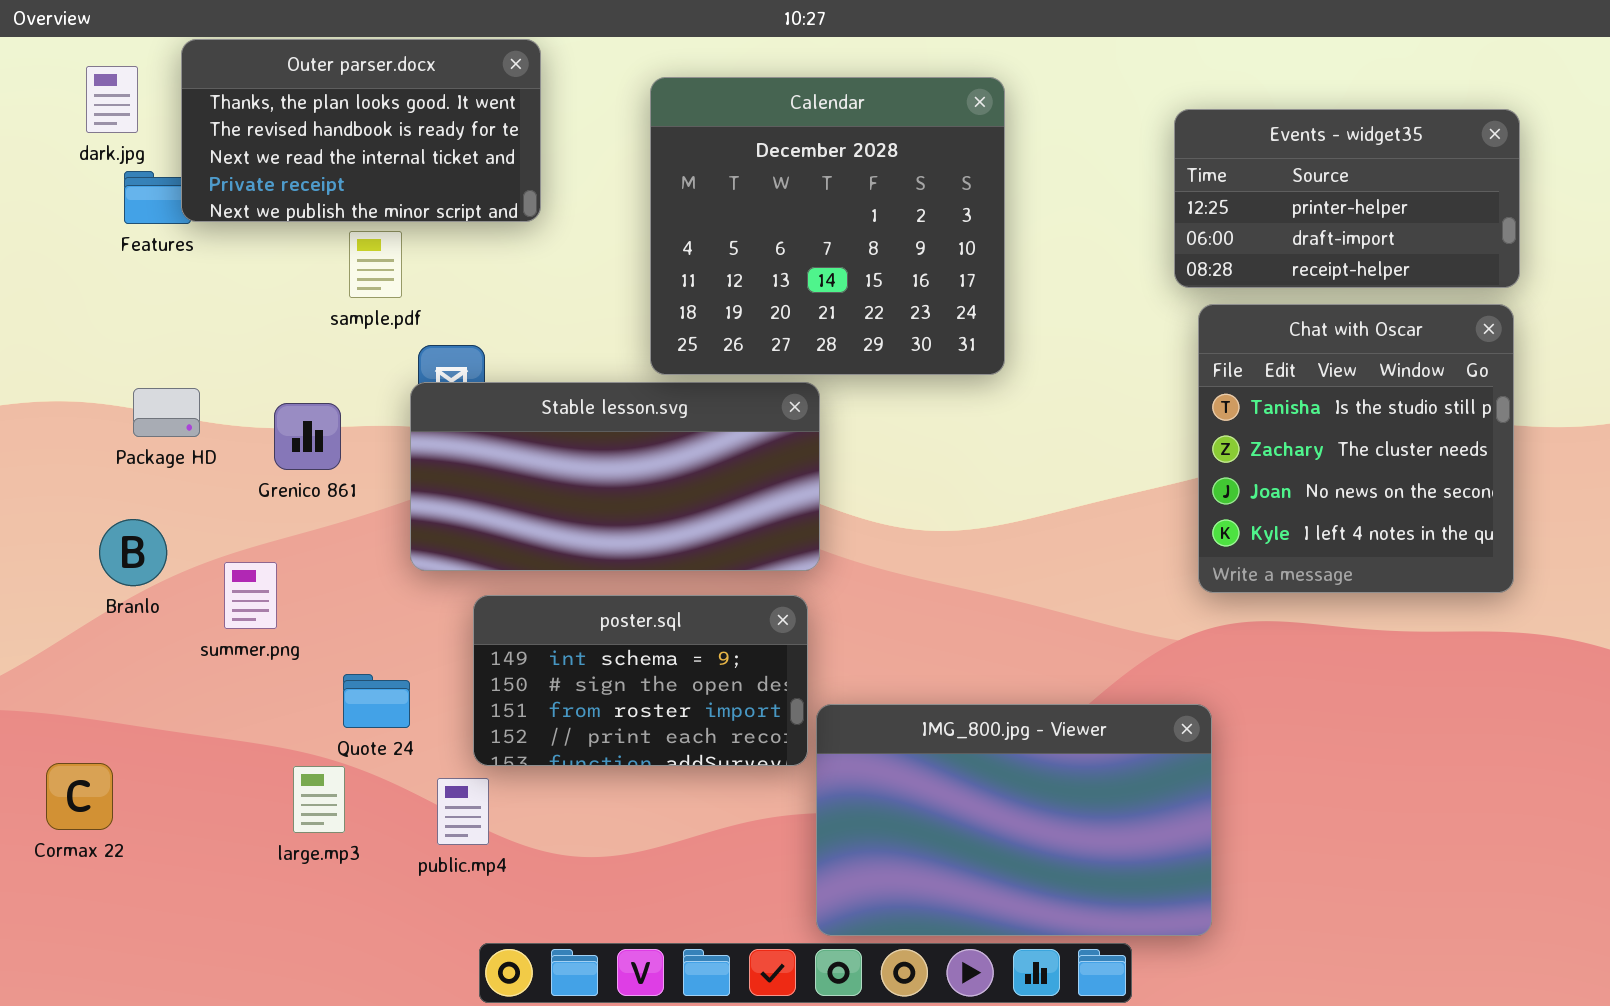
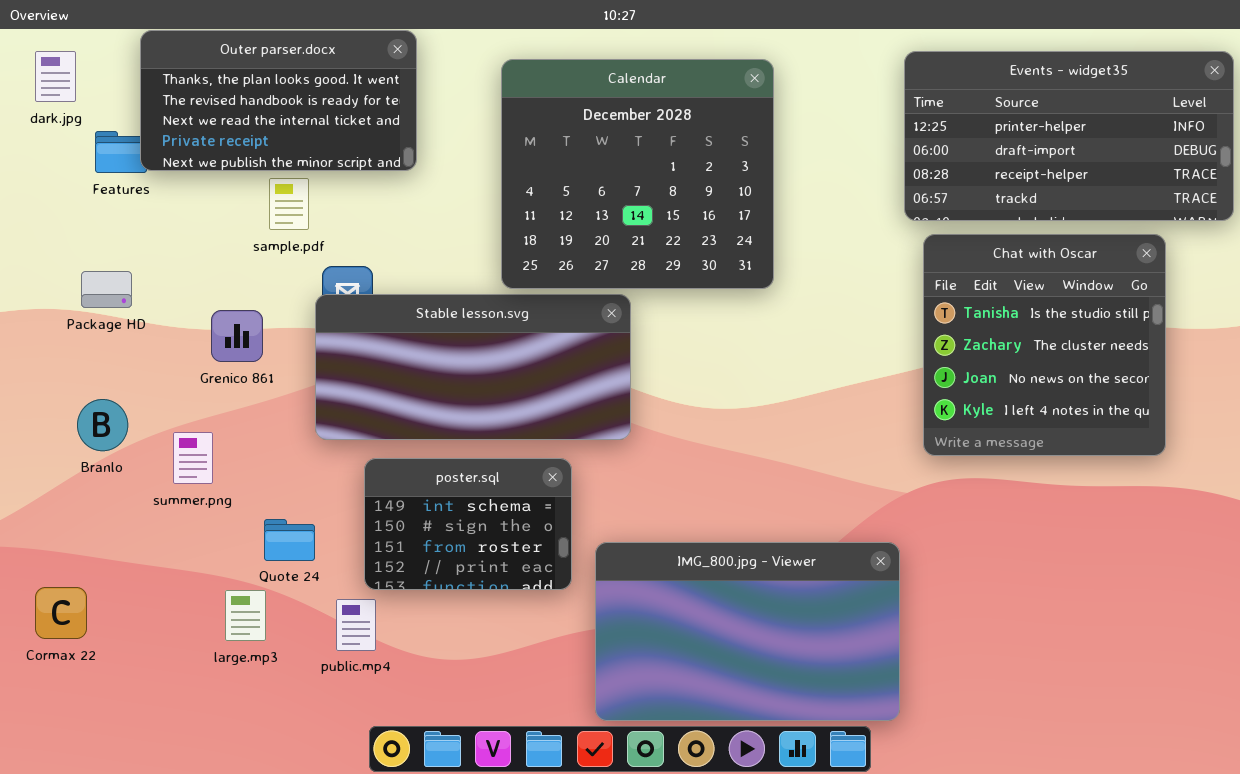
dark.jpg: [86,66,138,133] -> [35,51,76,102], moved
Events - widget35: [1174,109,1520,288] -> [904,51,1234,221], resized
Package HD: [133,388,200,437] -> [81,271,132,308], moved
poster.sql: [473,595,808,766] -> [364,458,572,590], resized
IMG_800.jpg - Viewer: [816,704,1212,936] -> [595,542,900,721], moved

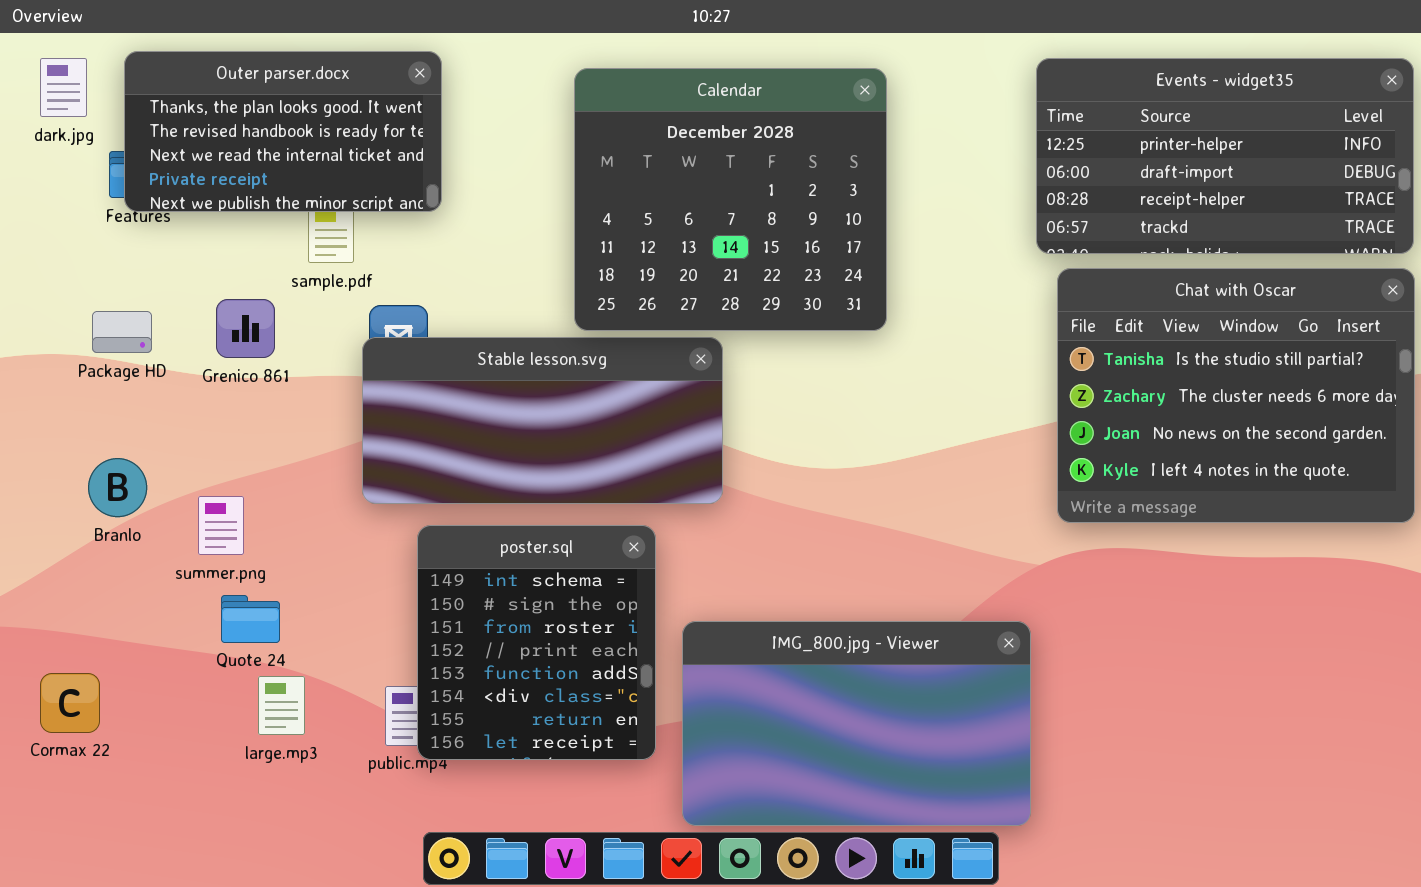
Outer parser.docx: [140,30,417,171] -> [124,51,442,212], moved
Chat with Oscar: [923,234,1166,456] -> [1057,268,1415,523], resized
Grenico 861: [211,310,263,362] -> [216,299,275,358], moved
poster.sql: [364,458,572,590] -> [417,525,656,760], resized
Quote 24: [264,519,315,561] -> [221,595,280,643], moved

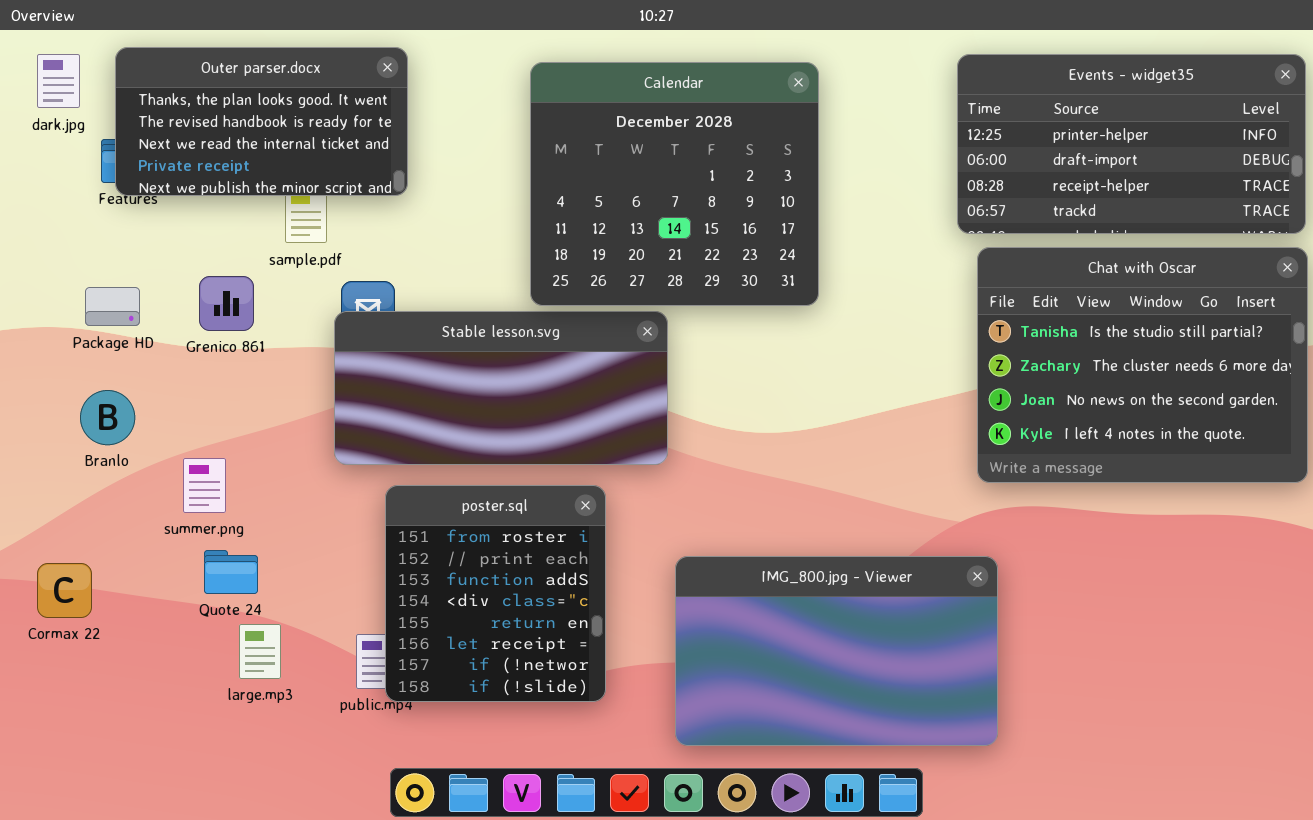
Branlo: [88,458,147,517] -> [80,390,135,445], moved
poster.sql: [417,525,656,760] -> [385,485,606,702], scrolled down 2 rows
IMG_800.jpg - Viewer: [682,621,1031,826] -> [675,556,998,746], moved
Cormax 22: [40,673,100,733] -> [37,563,92,618], moved

